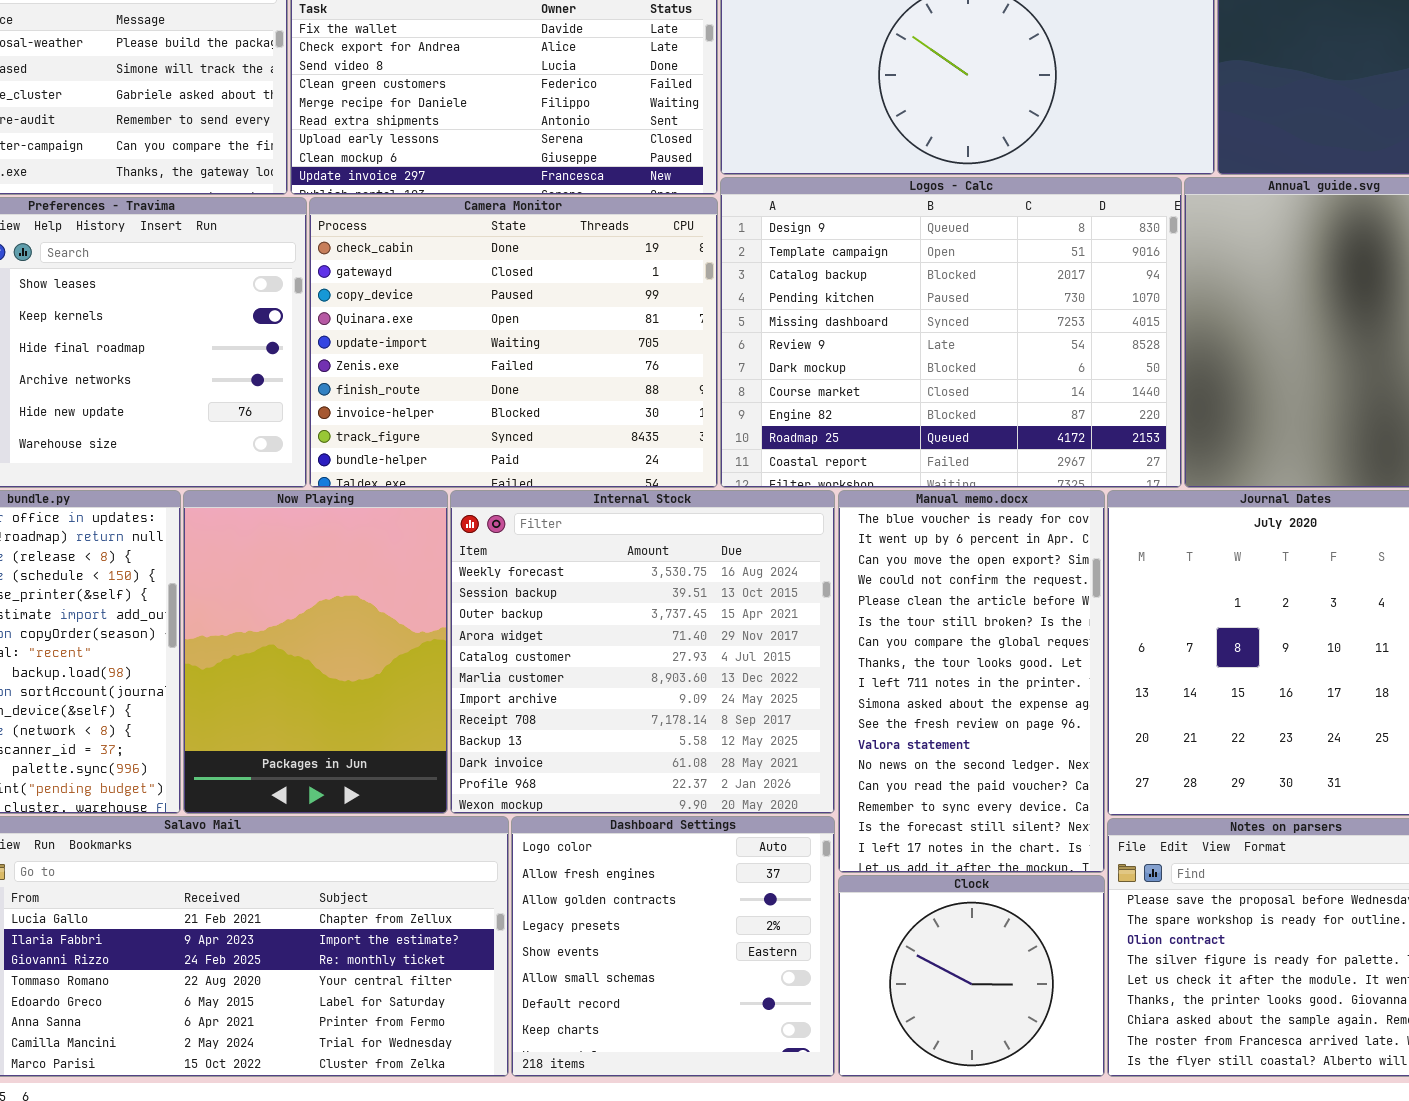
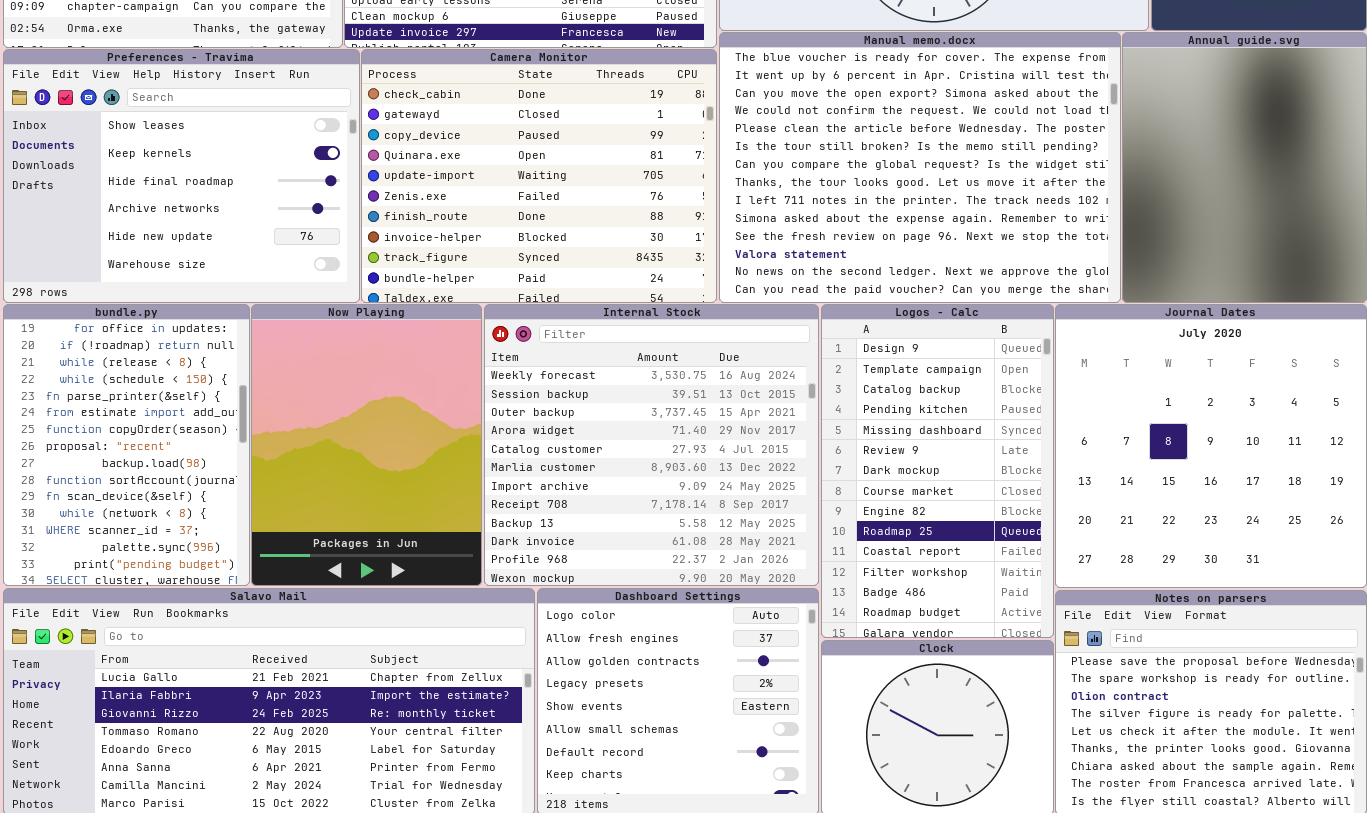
Logos - Calc: [720,177,1182,488] -> [821,304,1054,638], moved, resized
Manual memo.docx: [838,490,1105,873] -> [719,32,1121,303], moved, resized

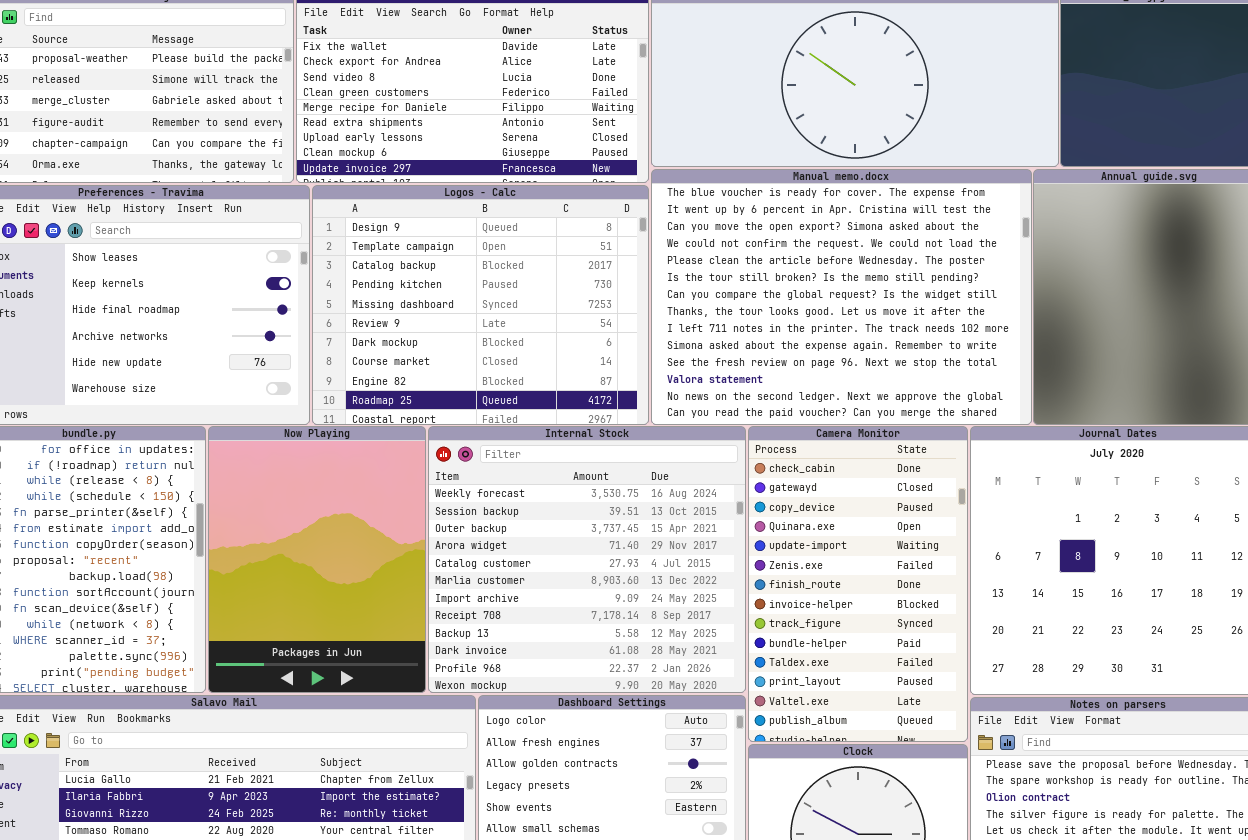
Camera Monitor: [361,49,717,303] -> [748,426,968,742], moved, resized
Logos - Calc: [821,304,1054,638] -> [312,185,649,425], moved, resized

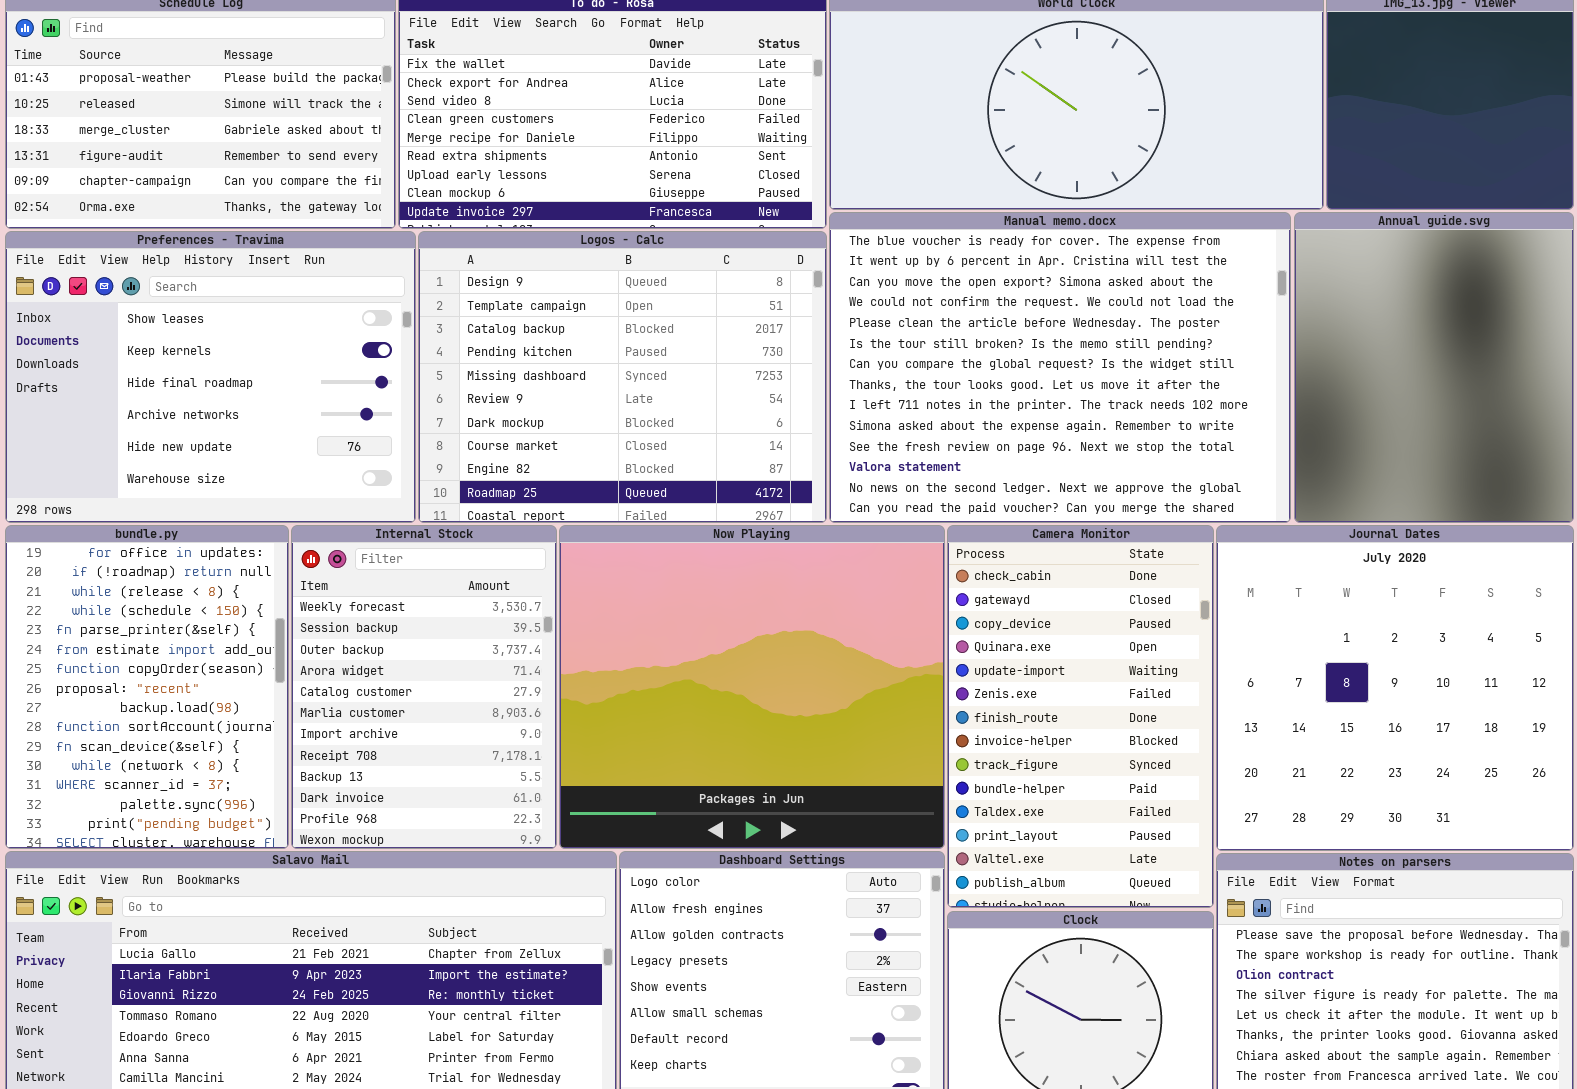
Now Playing: [208,426,426,693] -> [559,525,945,849], moved, resized
Internal Stock: [428,426,746,693] -> [291,525,557,849], moved, resized

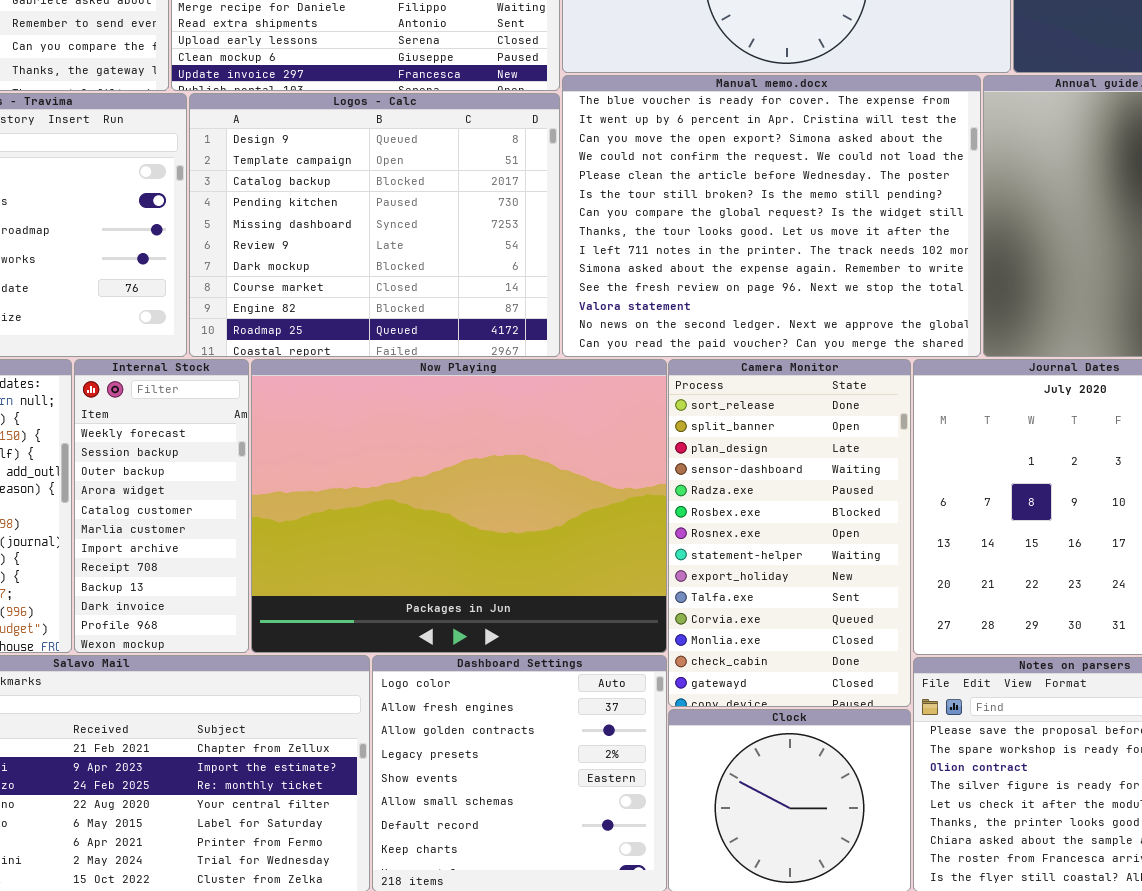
Internal Stock: [291,525,557,849] -> [74,359,249,653], resized
Now Playing: [559,525,945,849] -> [251,359,667,653], resized
Camera Monitor: [947,525,1214,908] -> [668,359,911,707], scrolled up 12 rows

